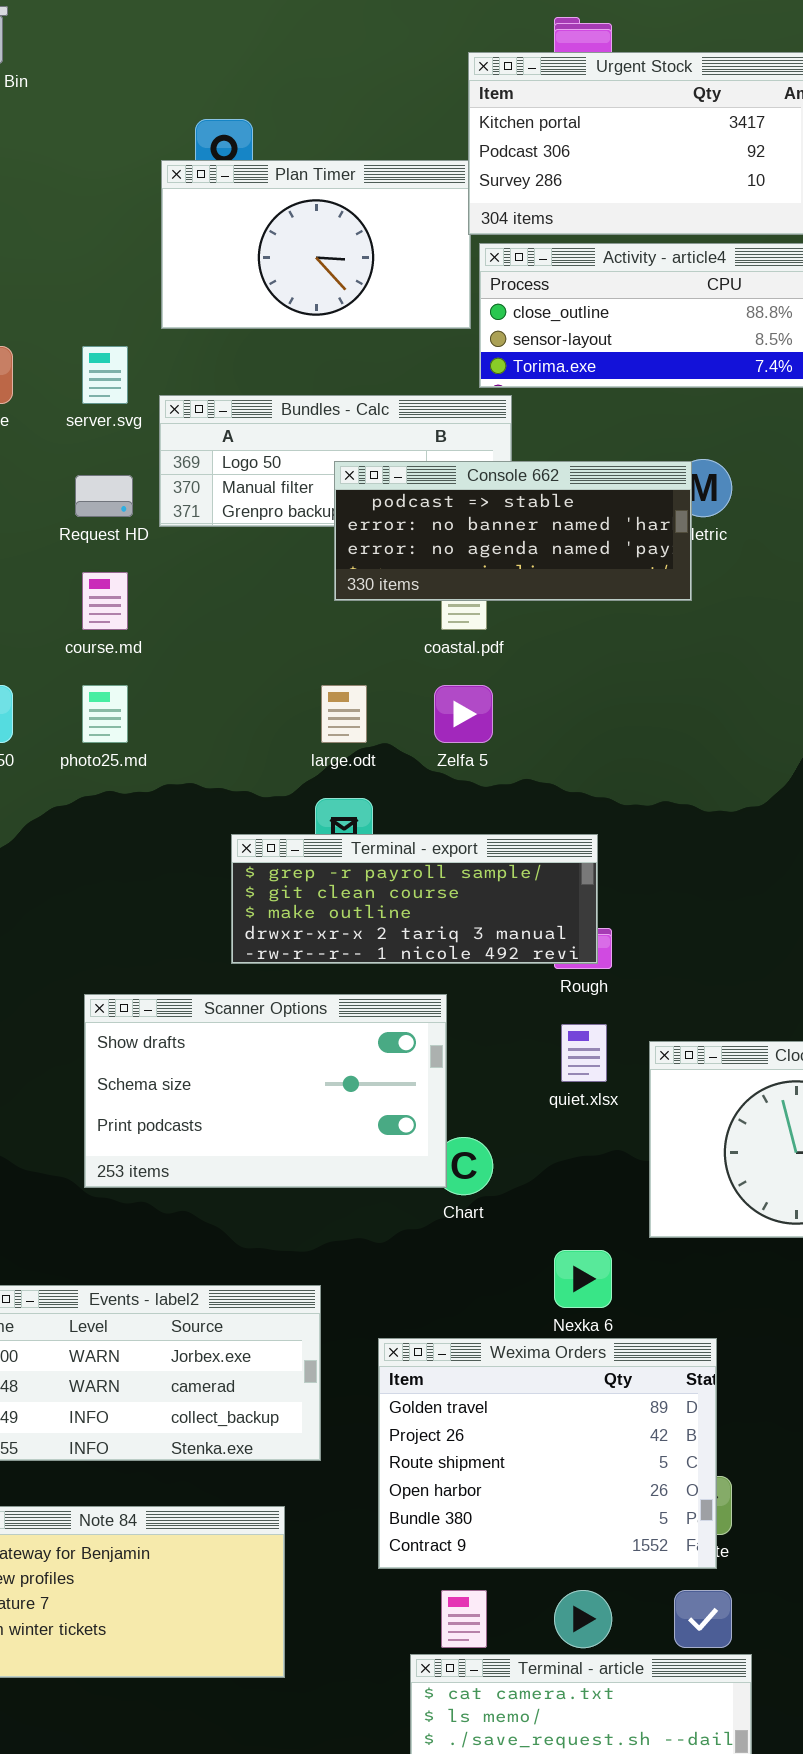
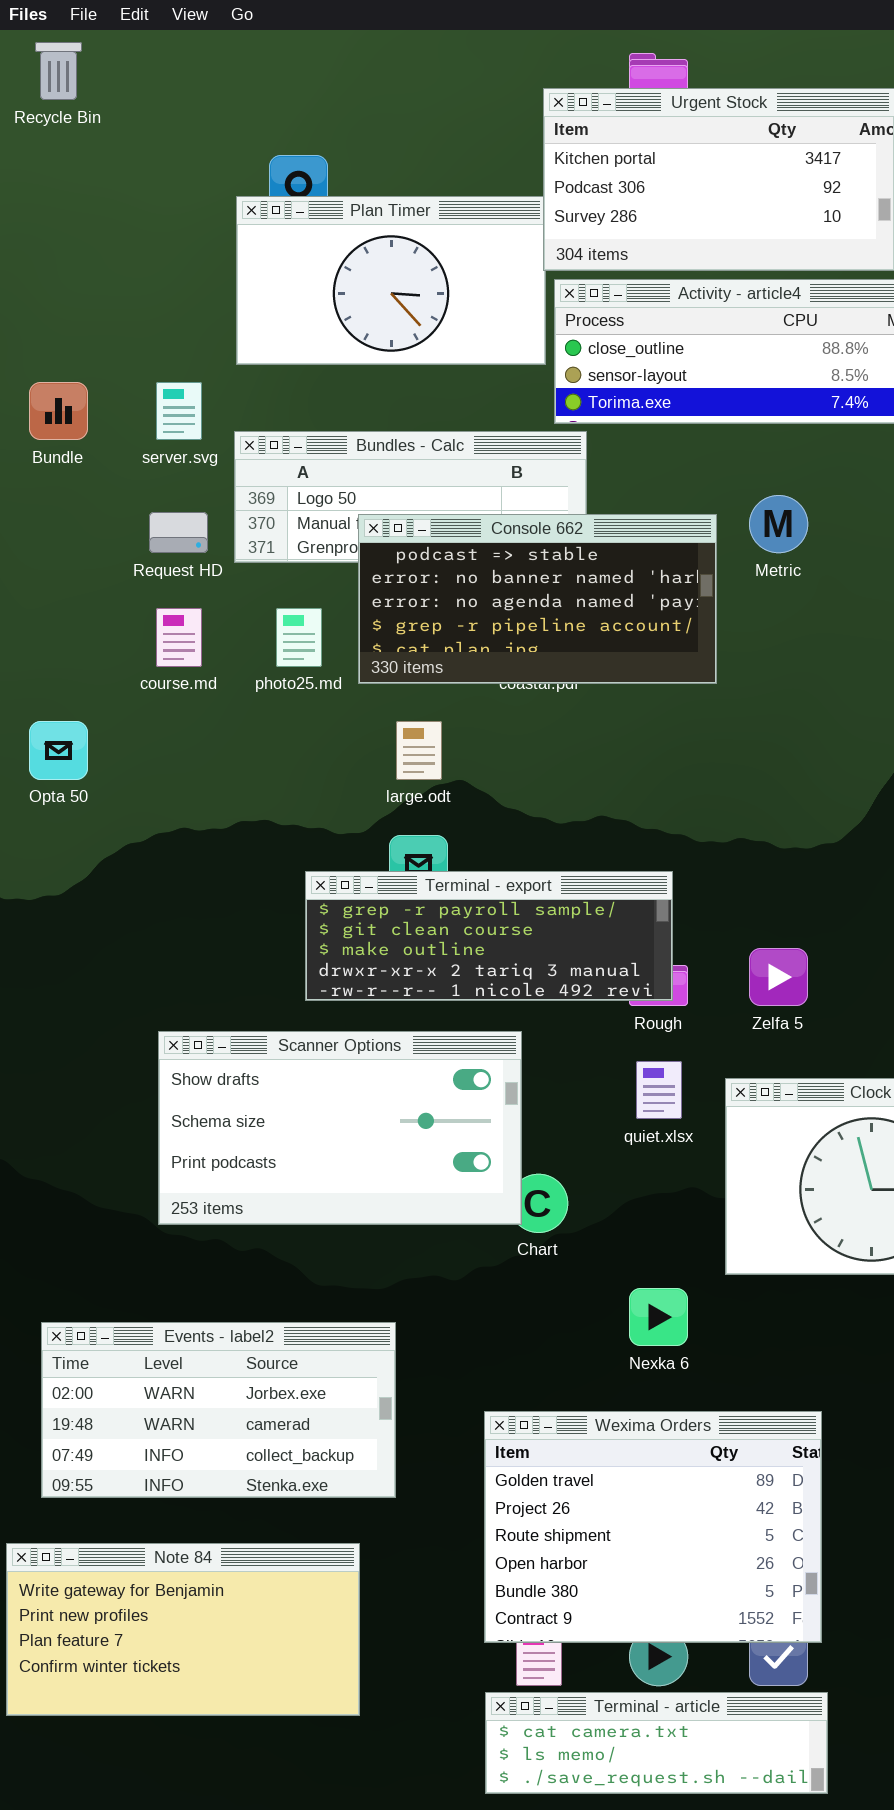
Console 662: [334,461,692,601] -> [358,514,717,684], moved, resized
photo25.md: [82,685,128,743] -> [276,608,322,667], moved
Zelfa 5: [434,685,493,743] -> [749,948,808,1006], moved
Wexima Orders: [378,1338,717,1569] -> [484,1411,822,1643], moved

